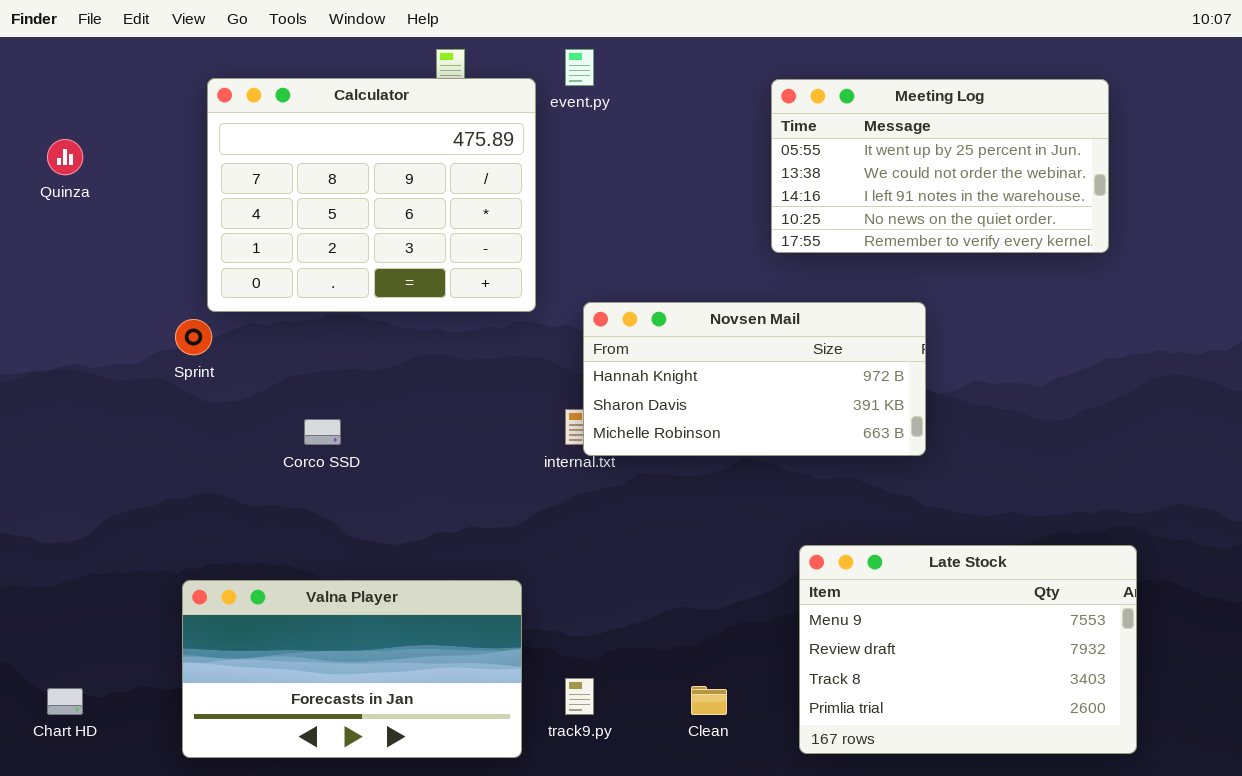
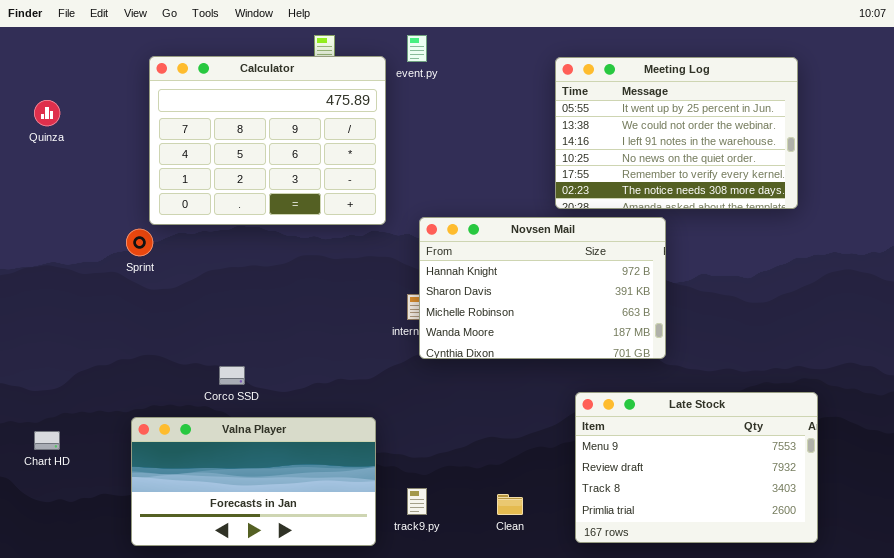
Meeting Log: [771,79,1109,253] -> [555,57,798,209], resized
Novsen Mail: [583,302,926,456] -> [419,217,666,359], resized
Corco SSD: [304,419,341,445] -> [219,366,245,385], moved
Chart HD: [47,688,83,715] -> [34,431,60,450], moved

